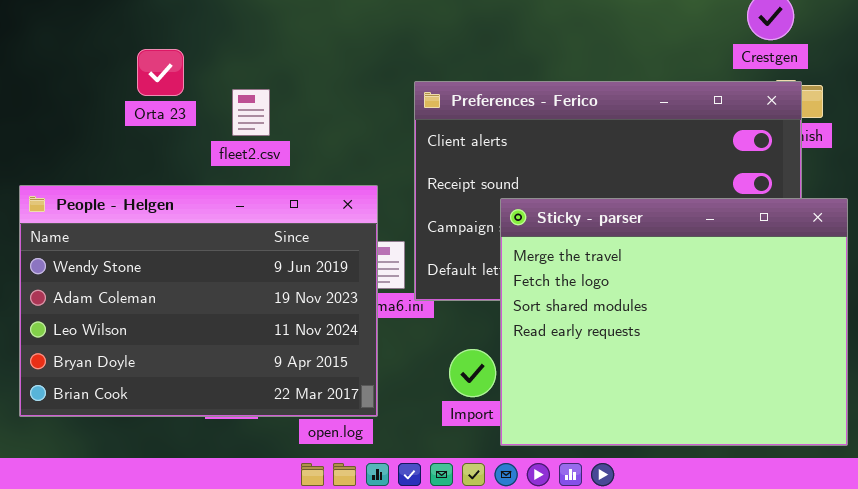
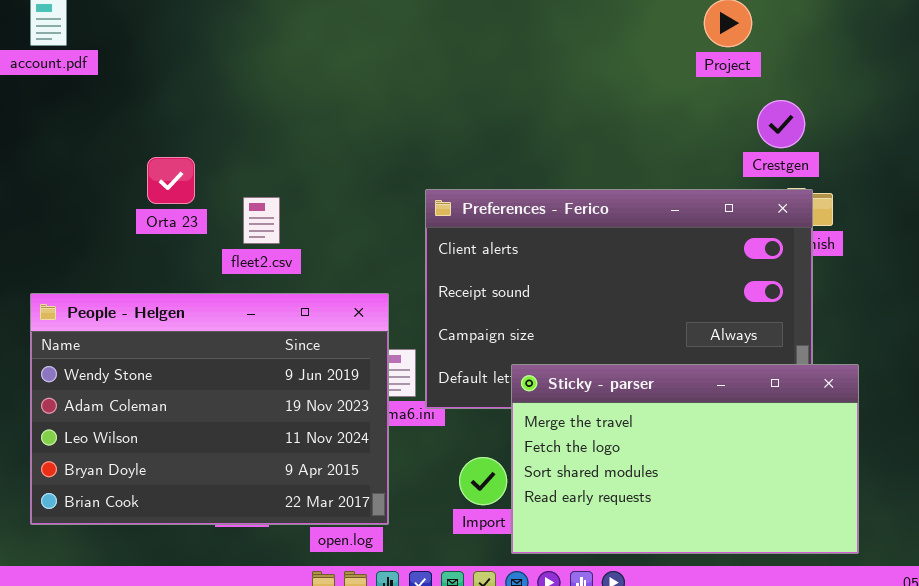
Sticky - parser: [500,198,848,446] -> [511,364,859,554], resized

